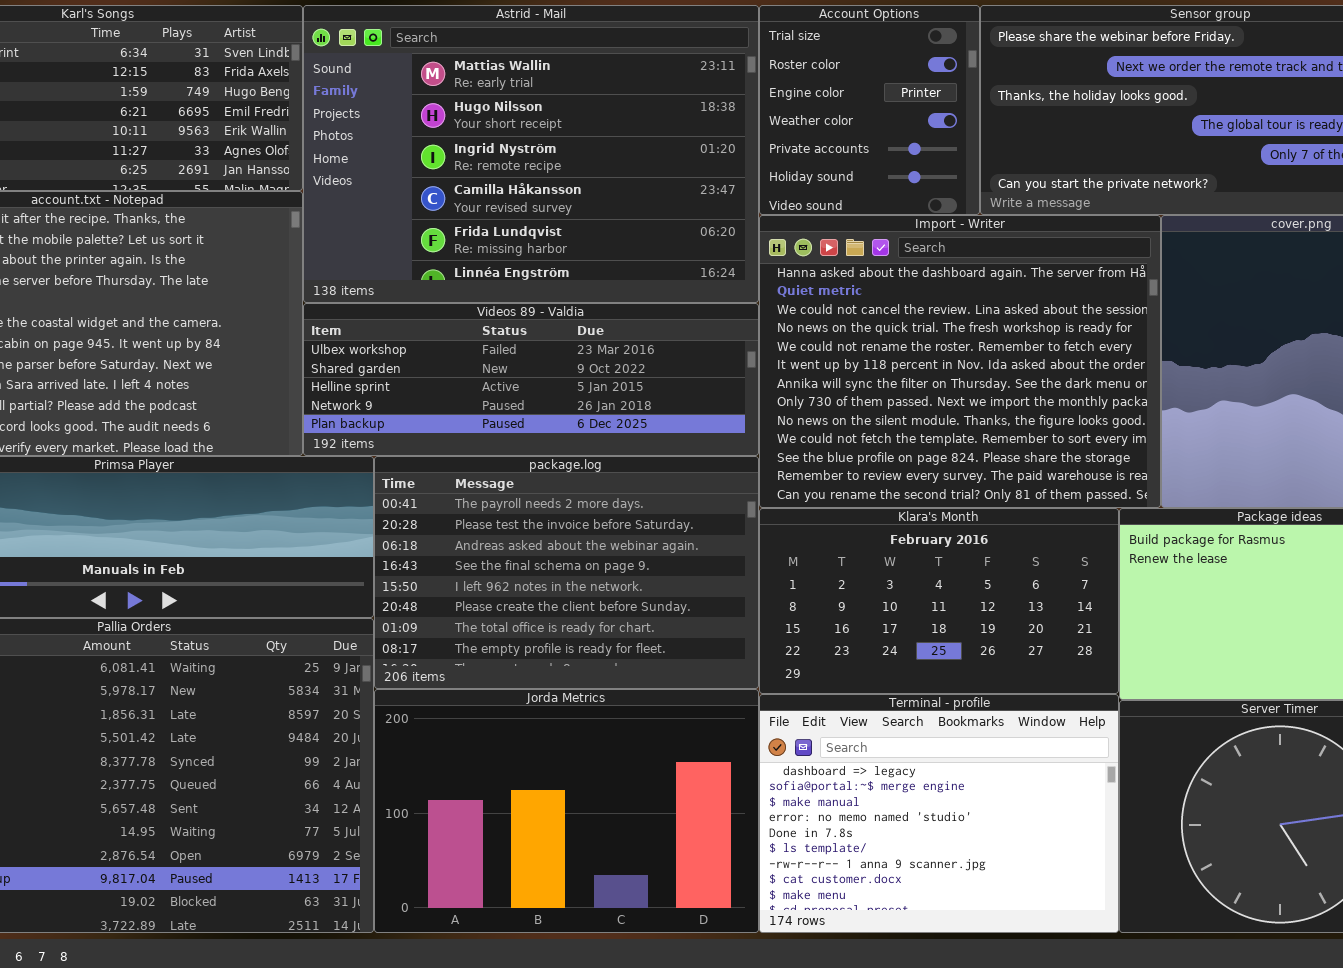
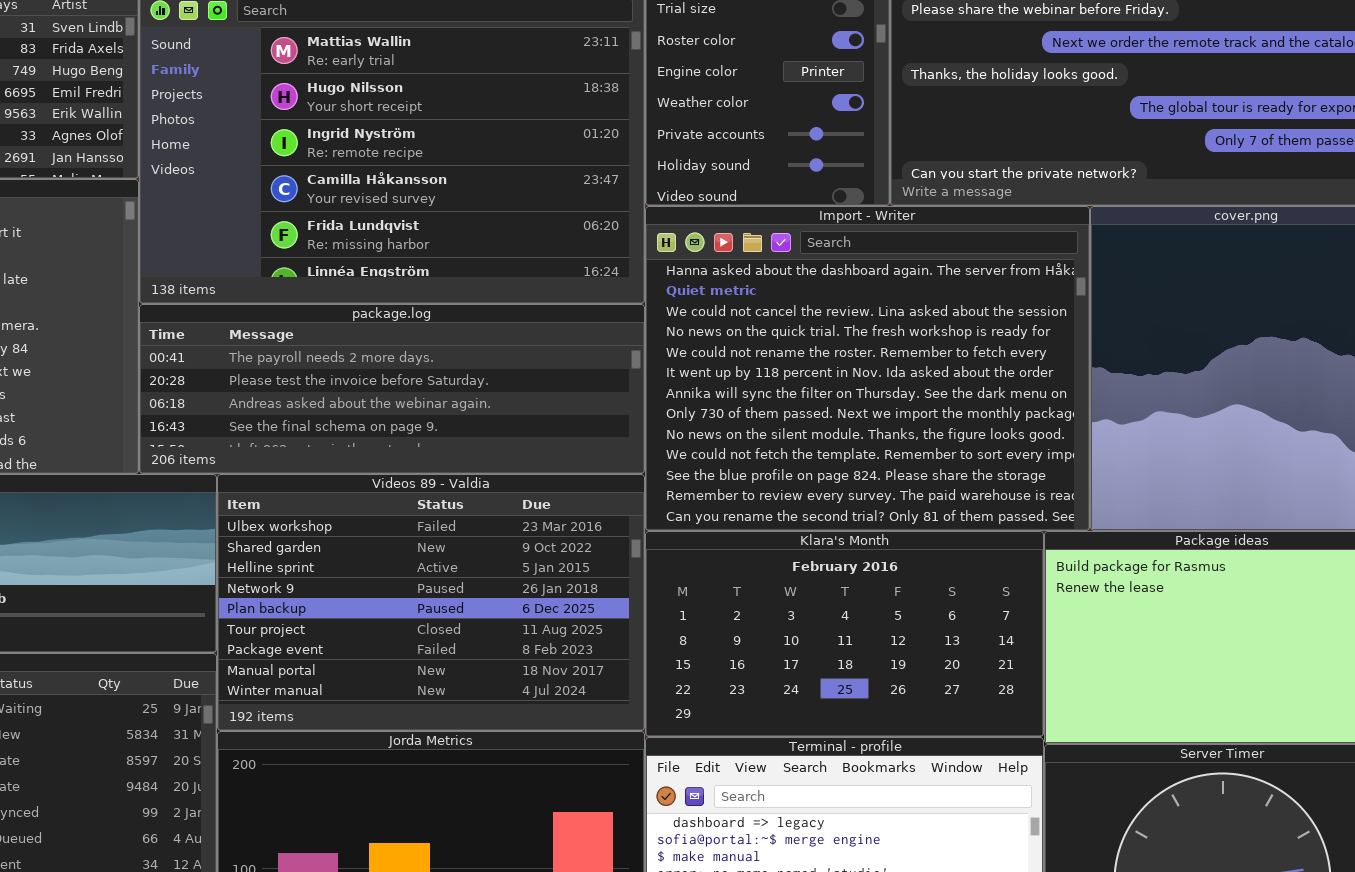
Videos 89 - Valdia: [303,303,759,456] -> [217,474,645,731], moved, resized
package.log: [374,456,759,689] -> [139,304,645,474], moved, resized

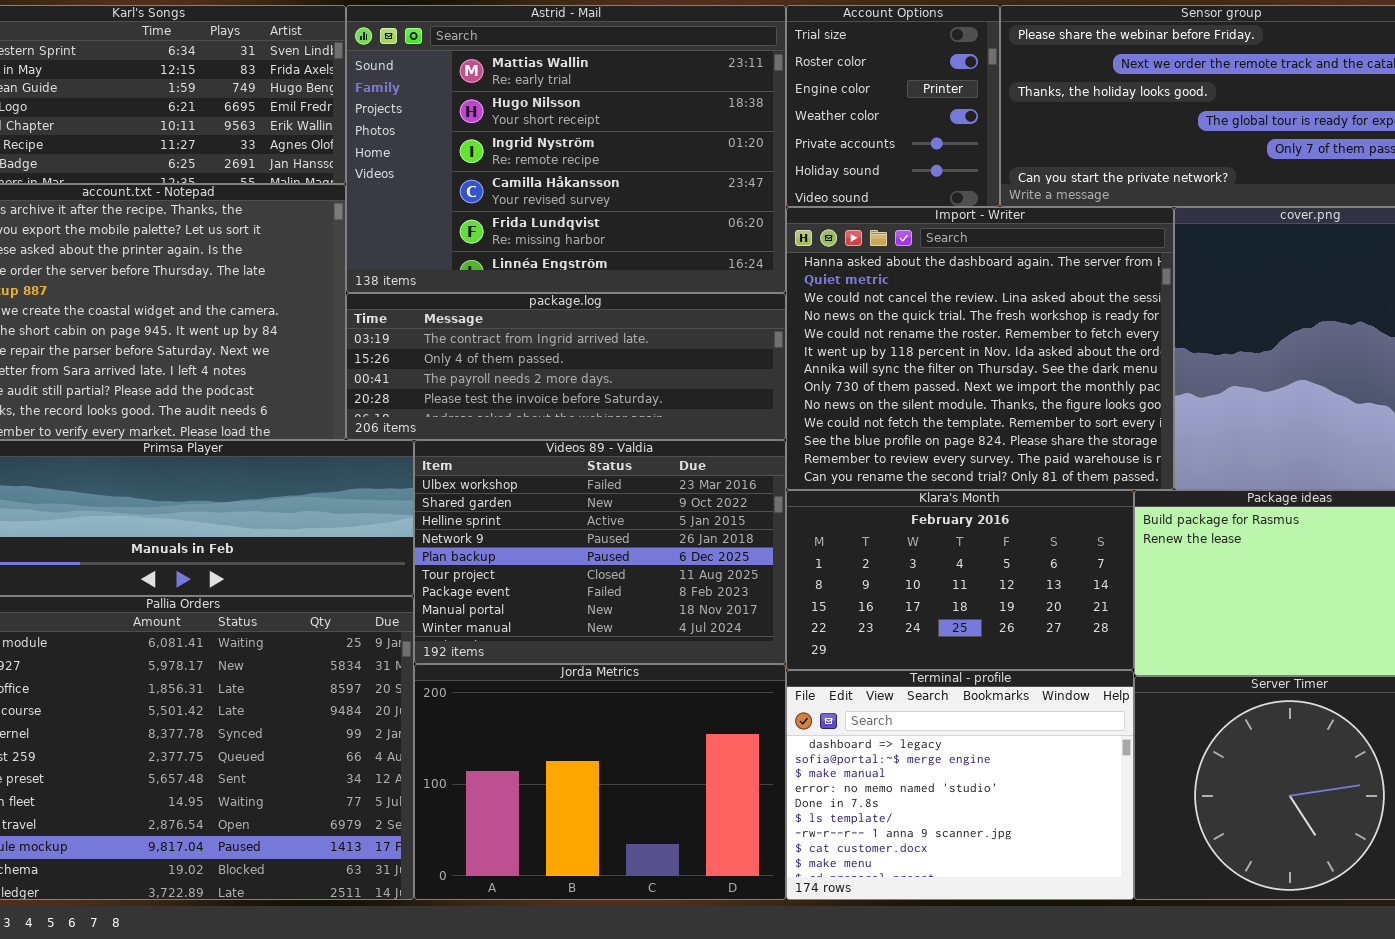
package.log: [139,304,645,474] -> [346,293,786,440], scrolled up 2 rows

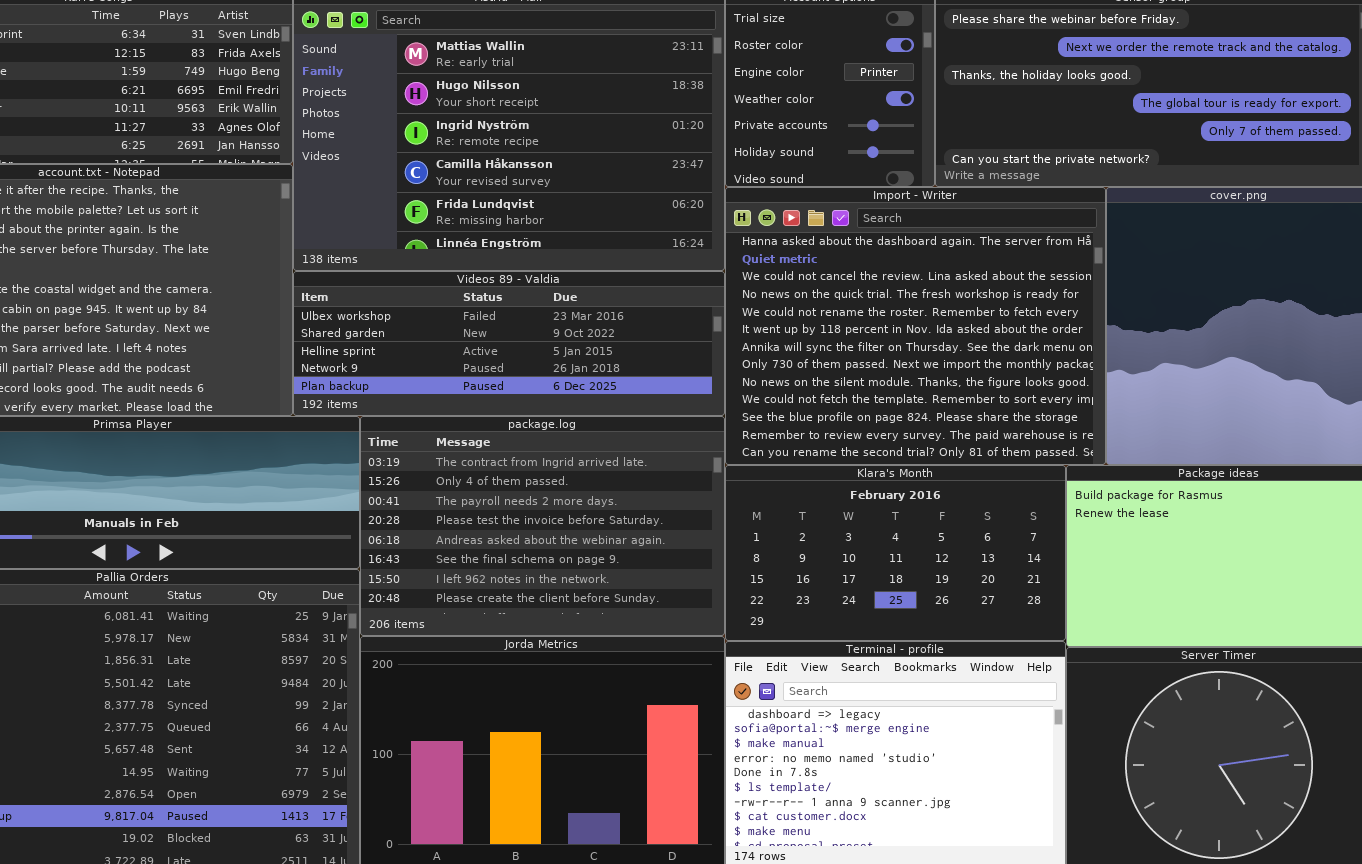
package.log: [346,293,786,440] -> [360,416,725,636], moved, resized
Videos 89 - Valdia: [414,440,786,664] -> [293,271,725,416], moved, resized

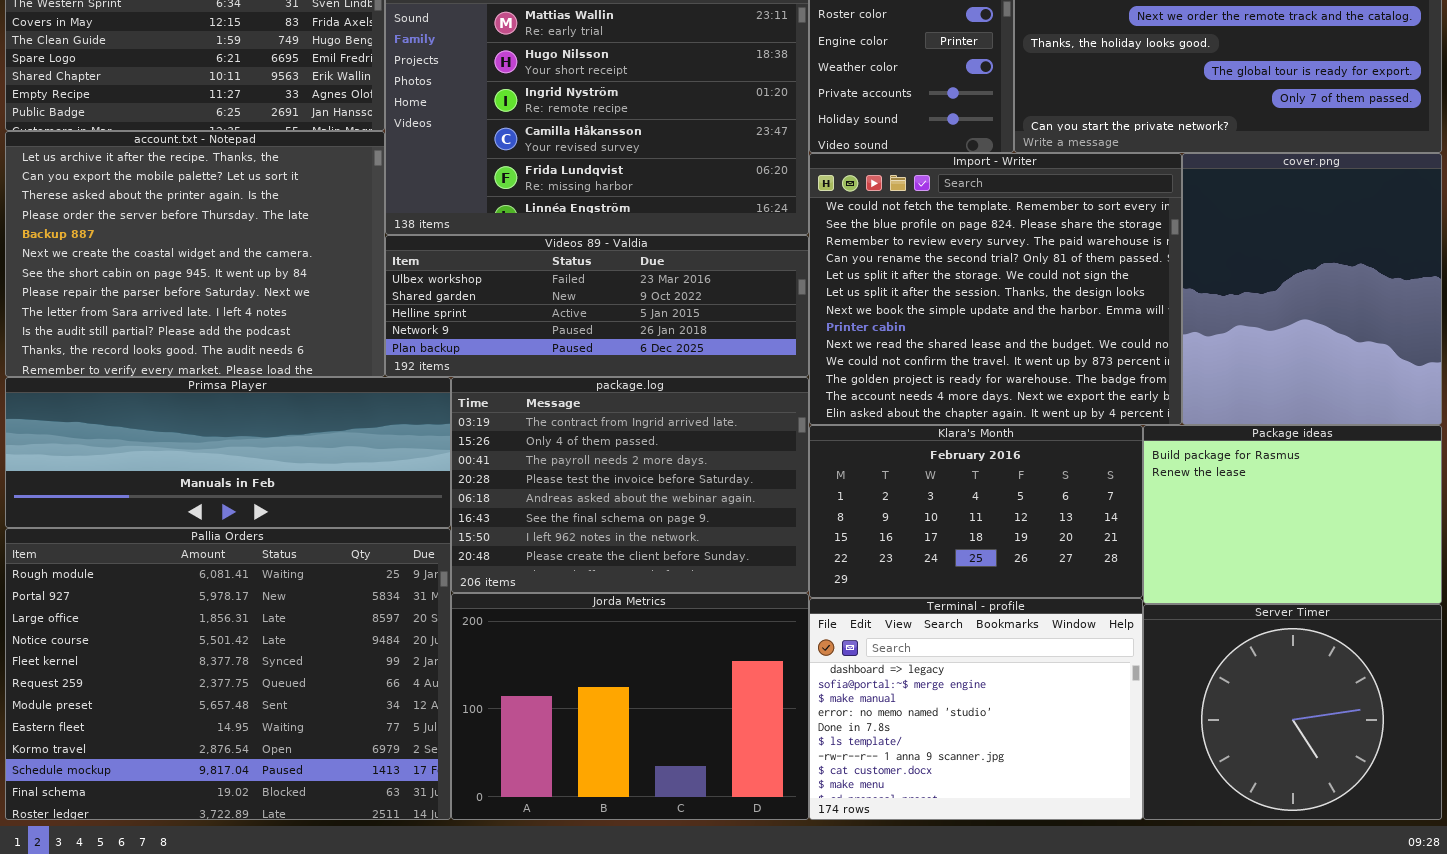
Import - Writer: [725,187,1106,465] -> [809,153,1182,425], scrolled down 9 rows

